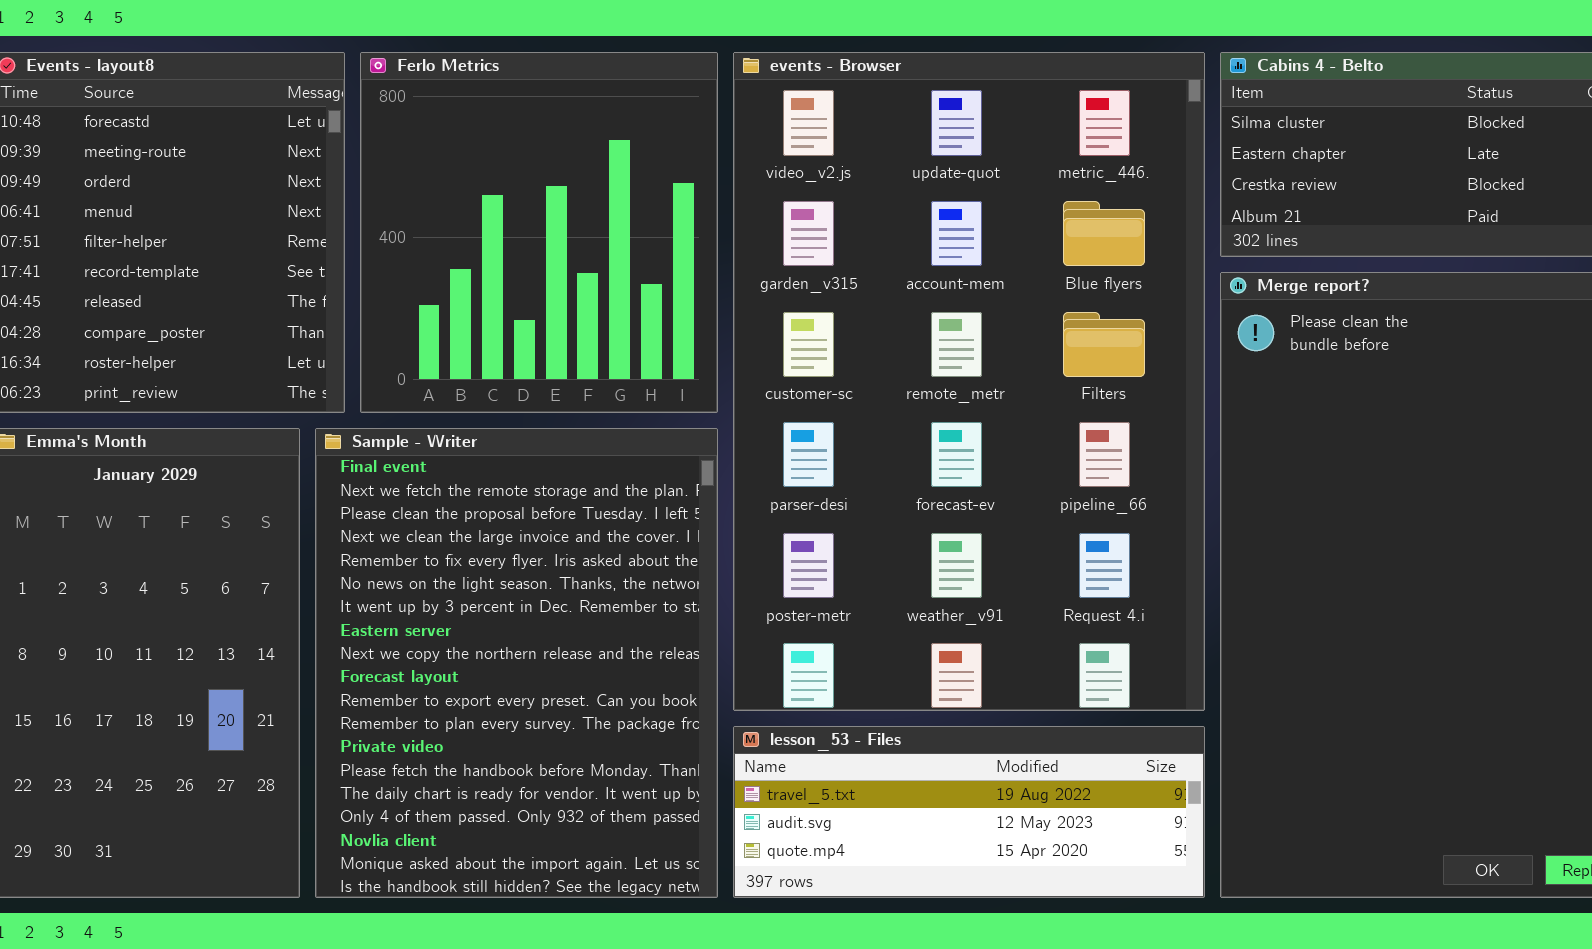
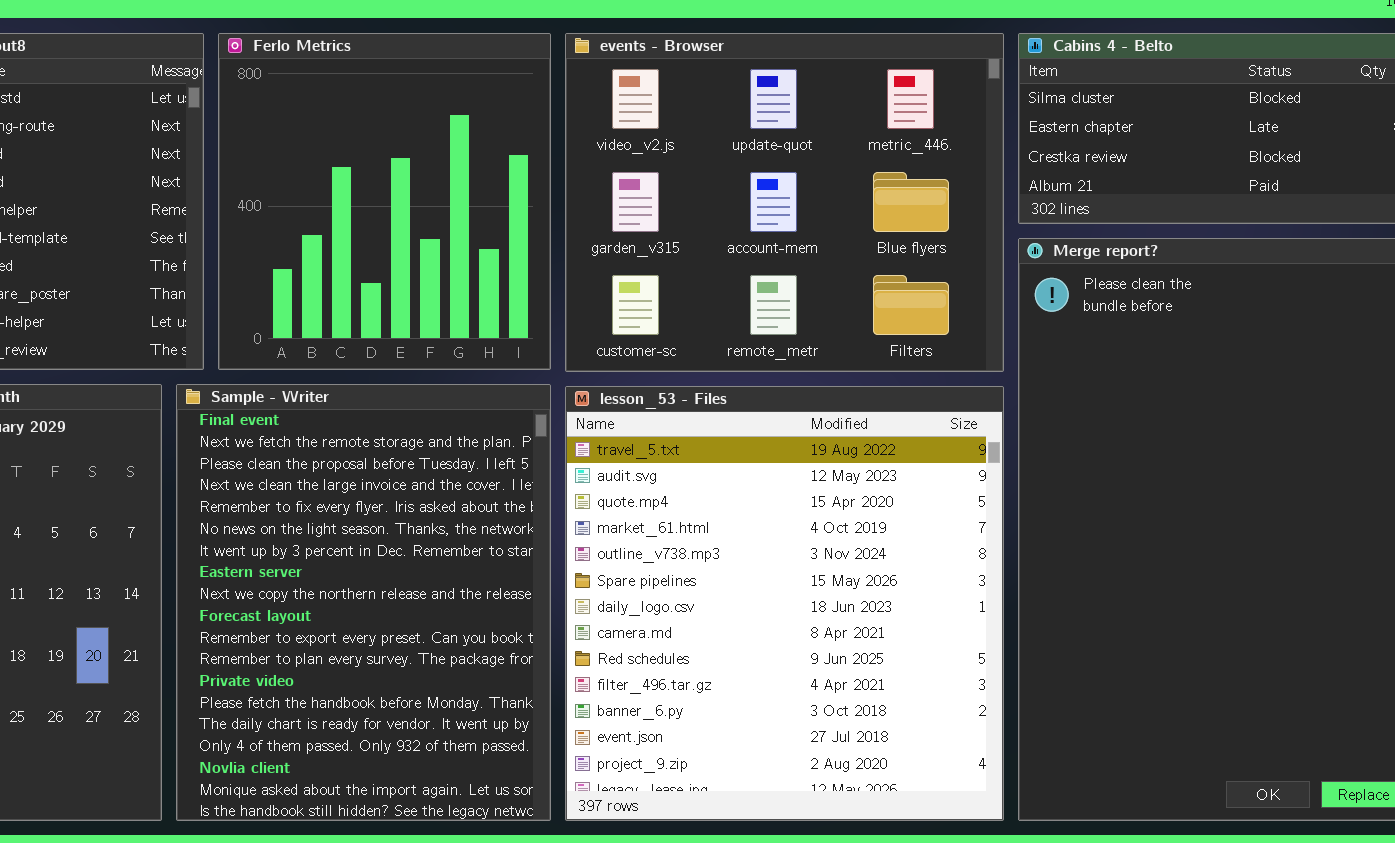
events - Browser: [733,52,1205,711] -> [565,33,1004,372], resized
lesson_53 - Files: [733,726,1205,898] -> [565,386,1004,821], resized

